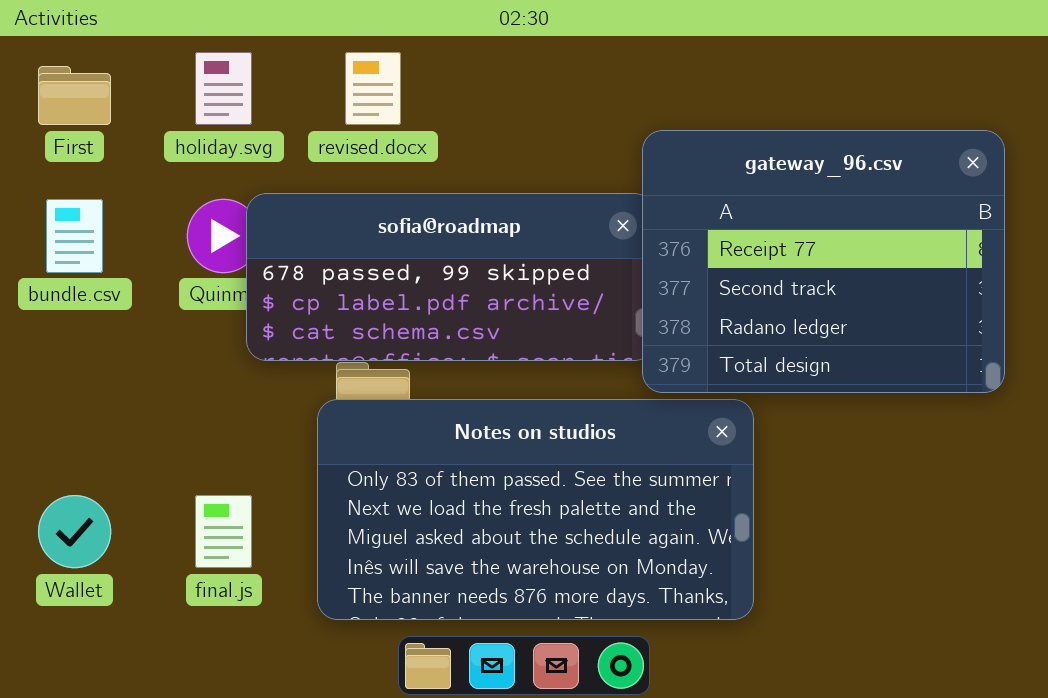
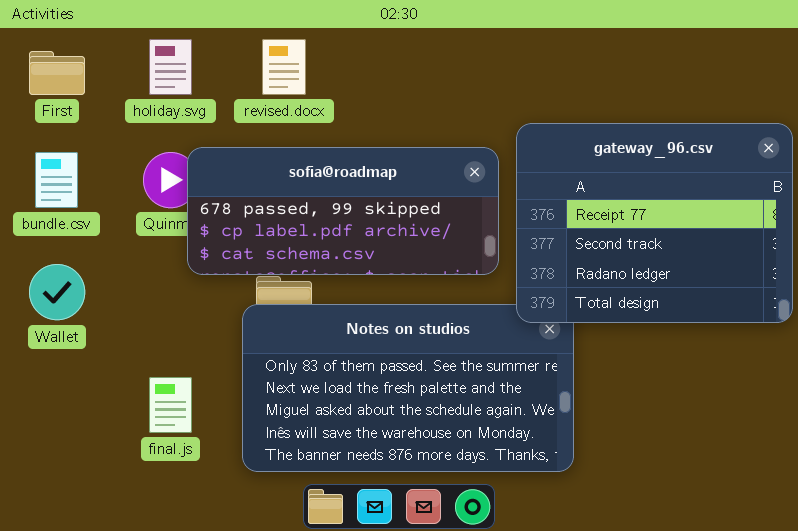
gateway_96.csv: [642,130,1005,393] -> [516,123,793,323], moved
Wallet: [38,495,111,568] -> [29,264,85,320], moved

